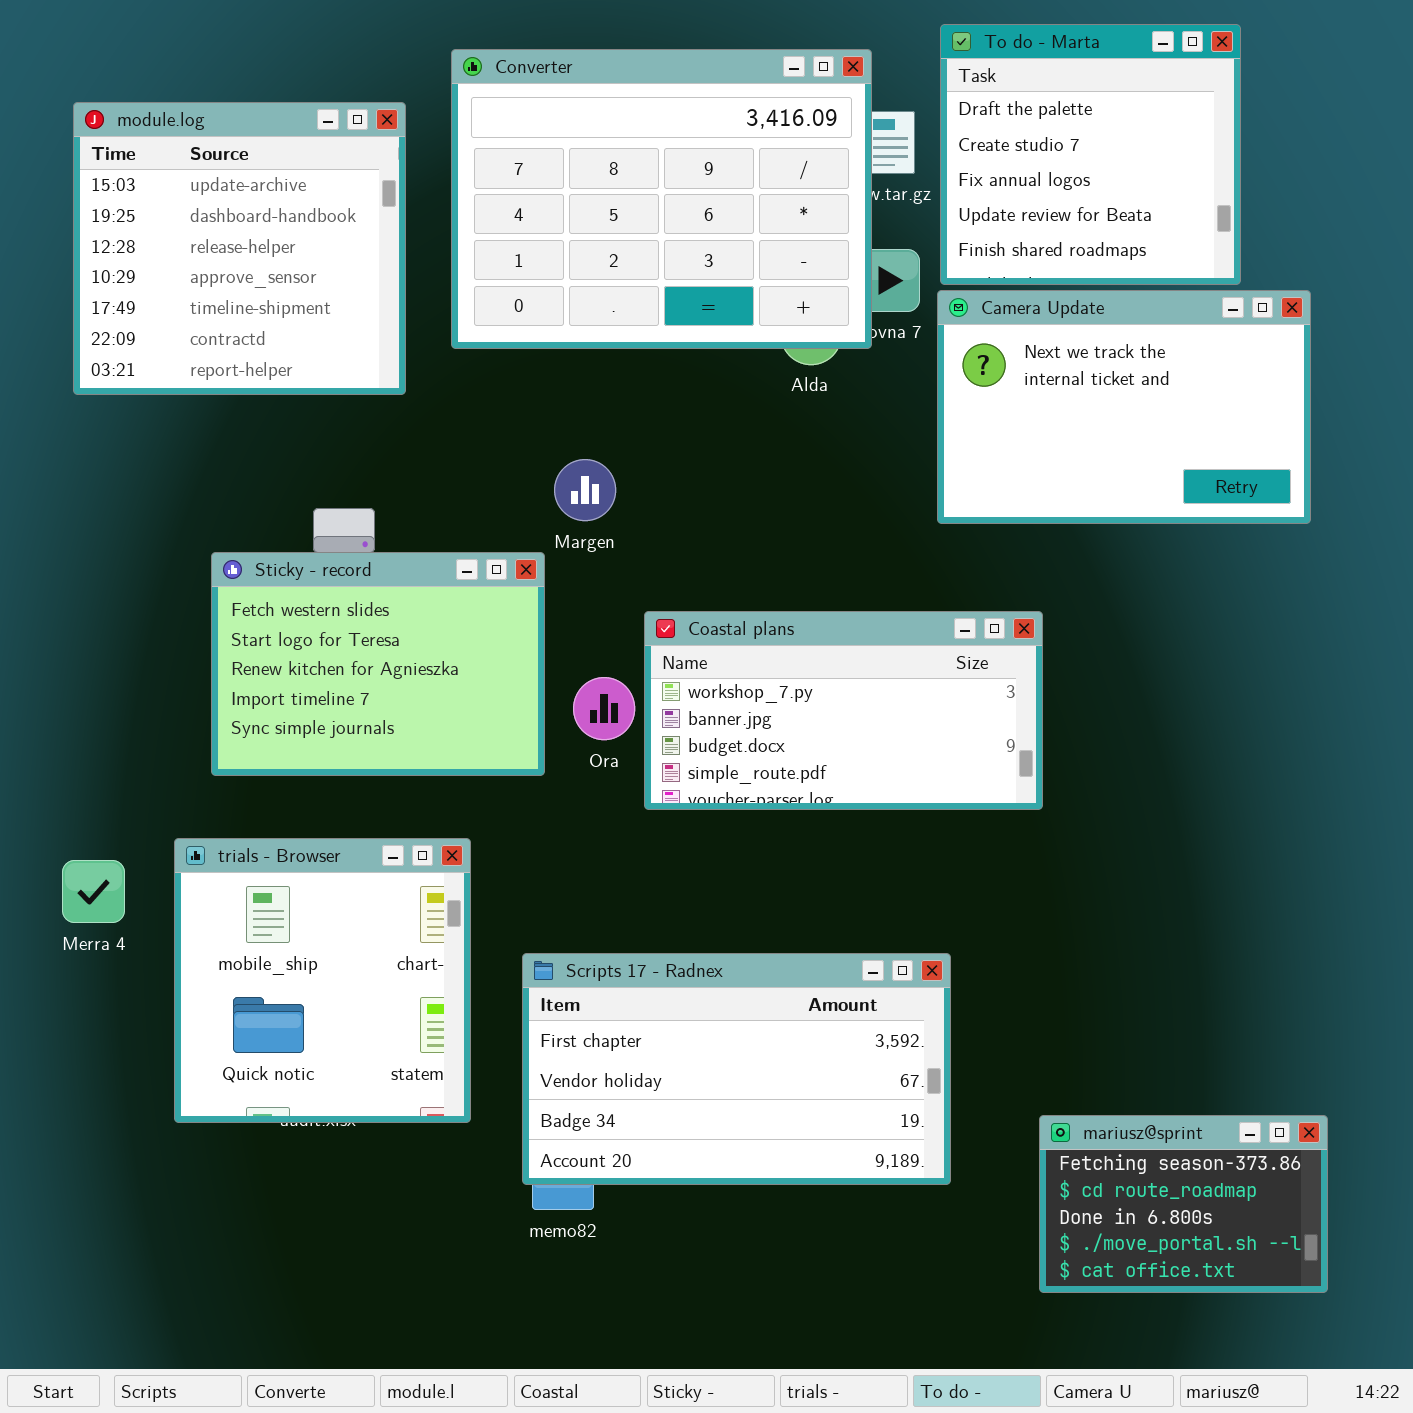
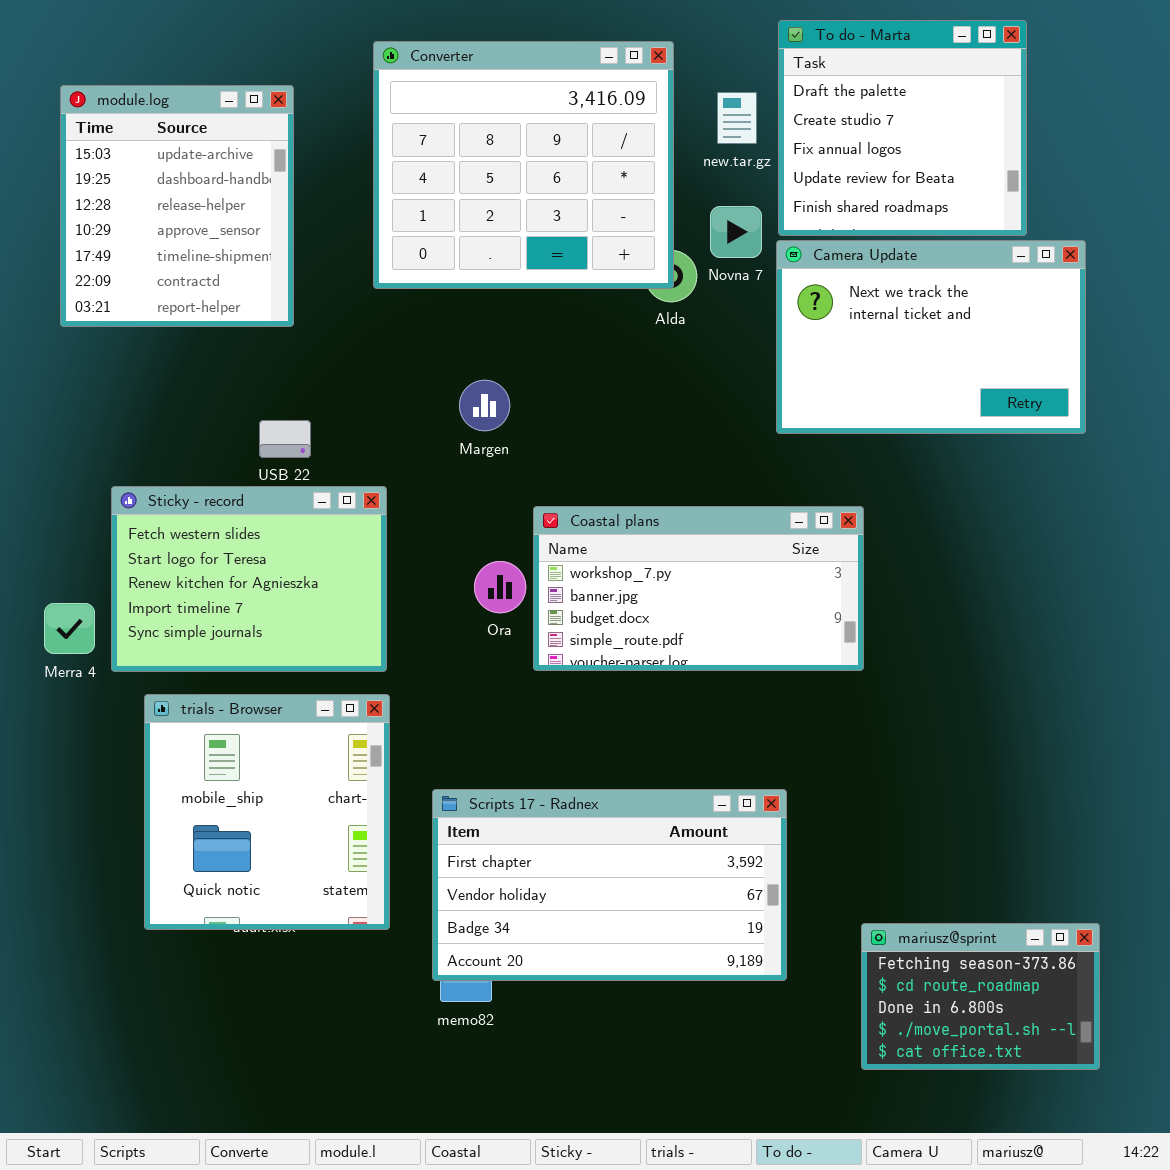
Converter: [451,49,872,349] -> [373,41,674,289], resized
module.log: [73,102,406,395] -> [60,85,294,327], resized
Sticky - record: [211,552,545,776] -> [111,486,387,672], moved
Merra 4: [62,860,125,923] -> [44,603,95,654], moved

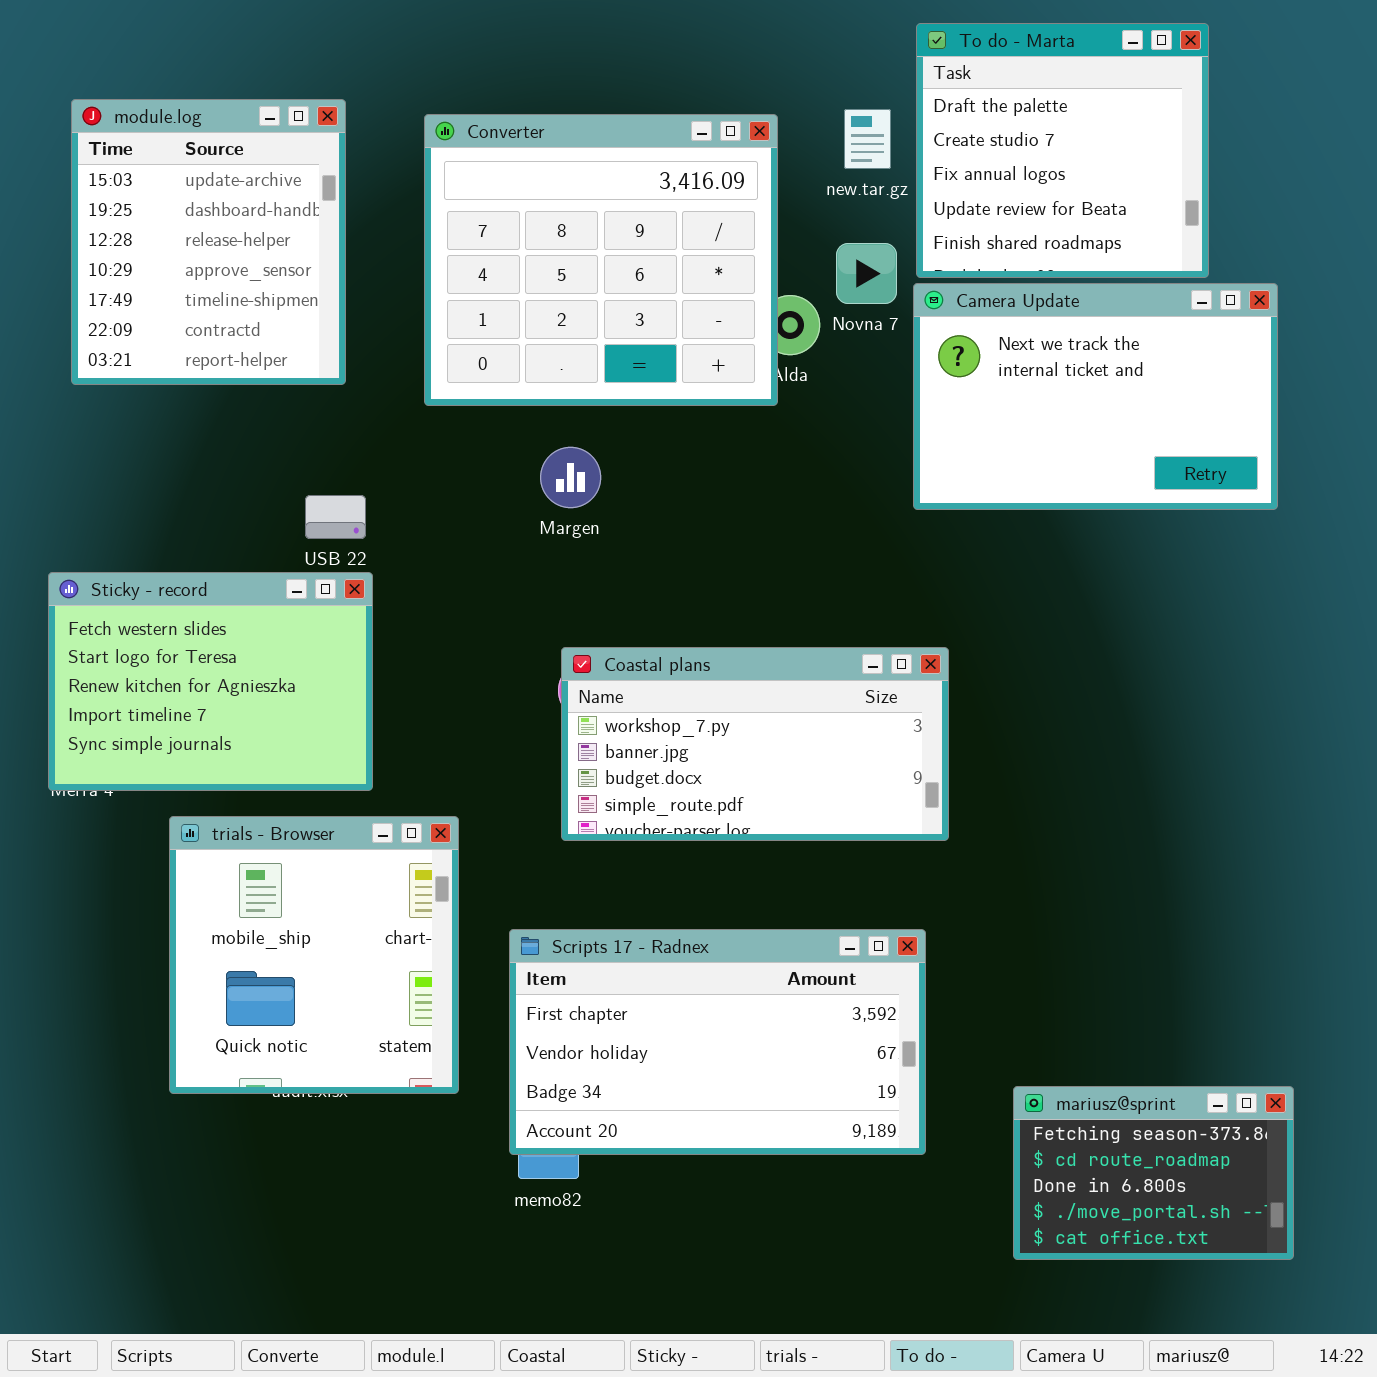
Converter: [373,41,674,289] -> [424,114,778,406], moved
Sticky - record: [111,486,387,672] -> [48,572,373,791], moved
Coastal plans: [533,506,864,671] -> [561,647,949,841], moved

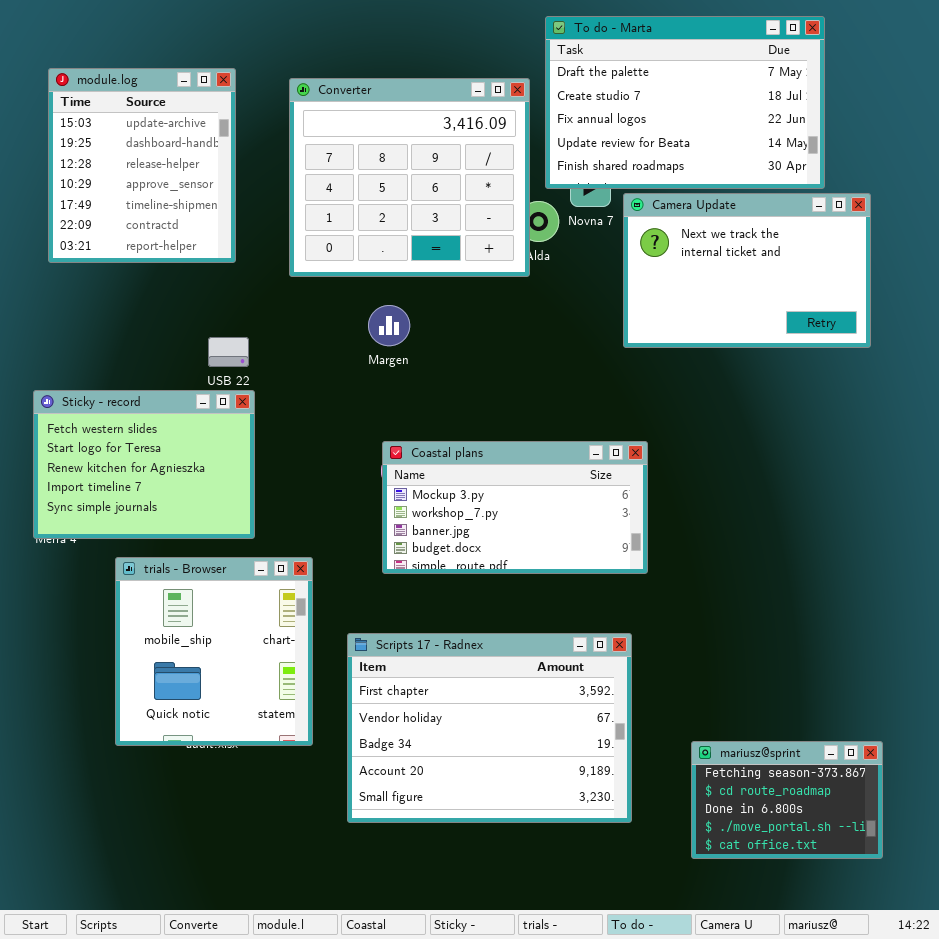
To do - Marta: [916,23,1209,278] -> [545,16,825,189], resized
Coastal plans: [561,647,949,841] -> [382,441,648,574], scrolled up 1 row
Scripts 17 - Radnex: [509,929,926,1155] -> [347,633,632,823], resized

